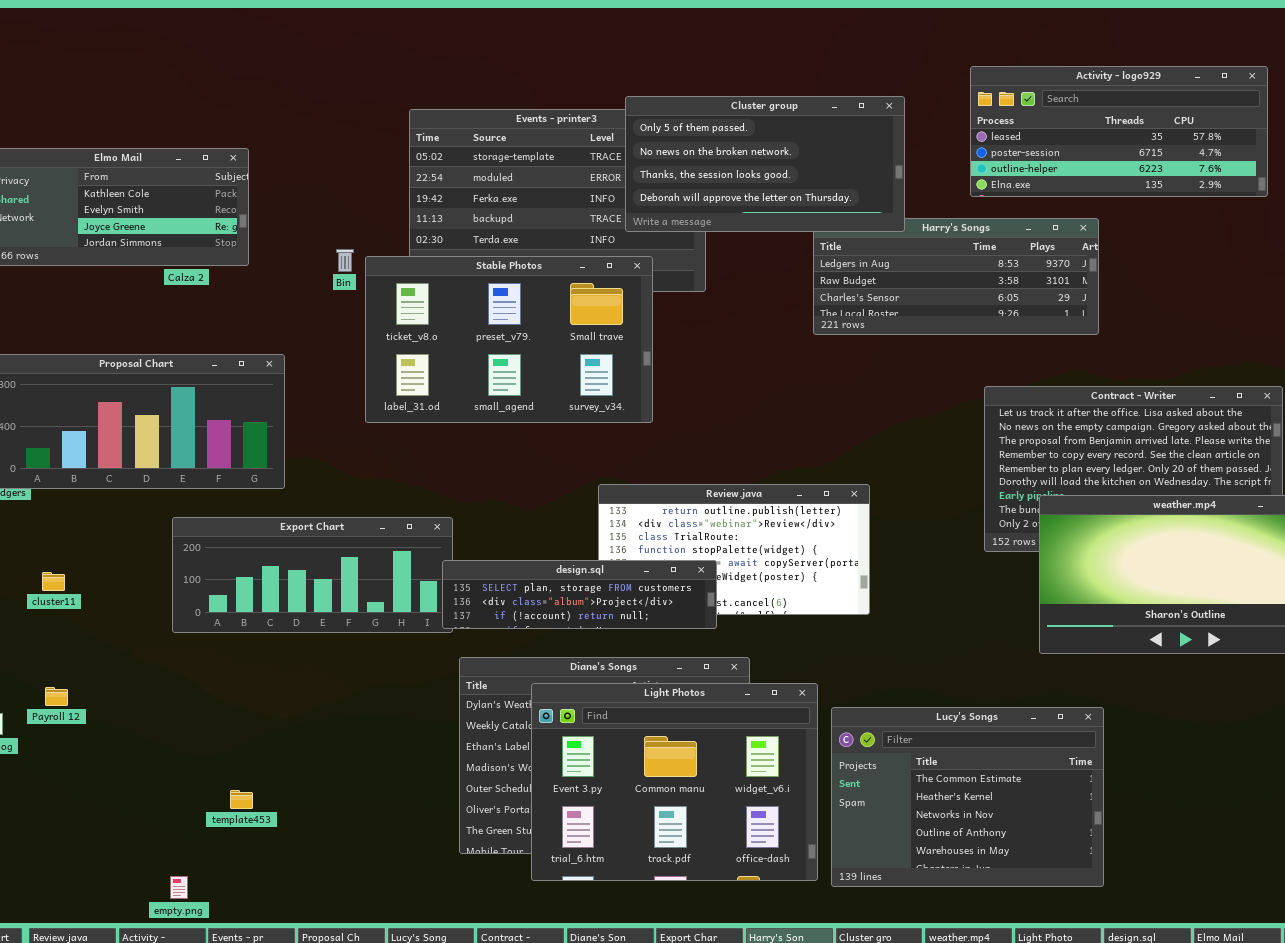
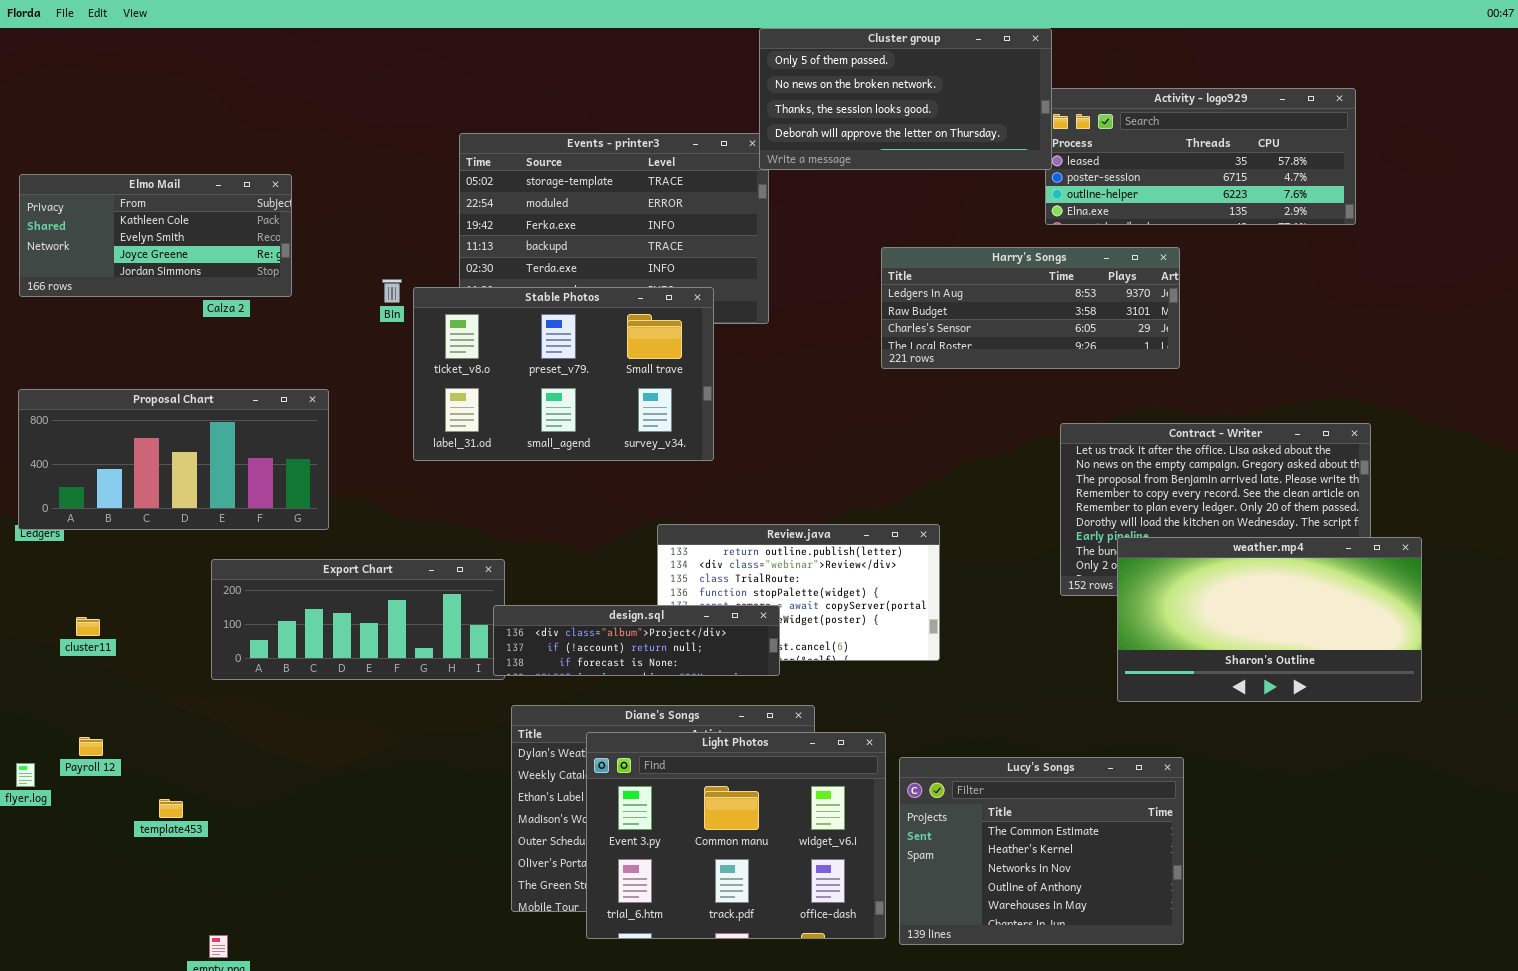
Cluster group: [625,96,905,232] -> [759,28,1052,170], moved
design.sql: [442,560,717,629] -> [493,605,780,676], scrolled down 1 row
template453: [230,790,253,809] -> [159,799,183,818], moved

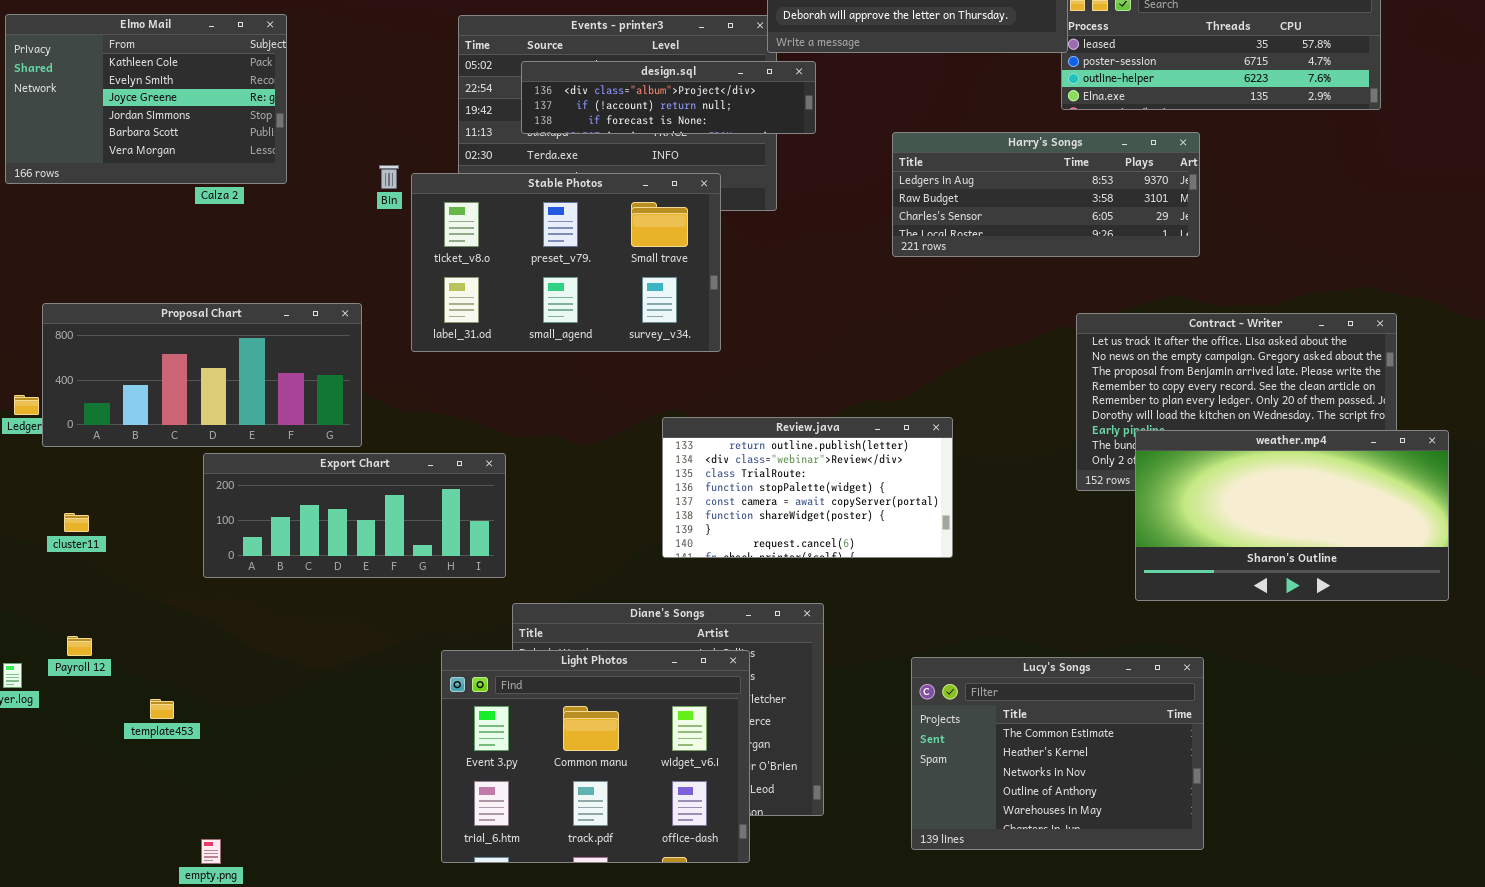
Elmo Mail: [19,174,292,297] -> [5,14,287,184], resized
Proposal Chart: [18,389,329,530] -> [42,303,362,447], moved
design.sql: [493,605,780,676] -> [521,61,816,134], moved
Light Photos: [586,732,886,939] -> [441,650,750,863], moved

